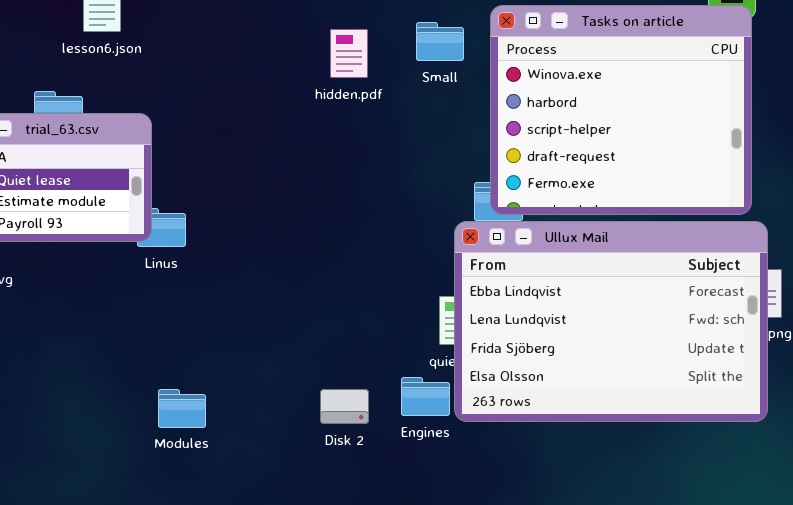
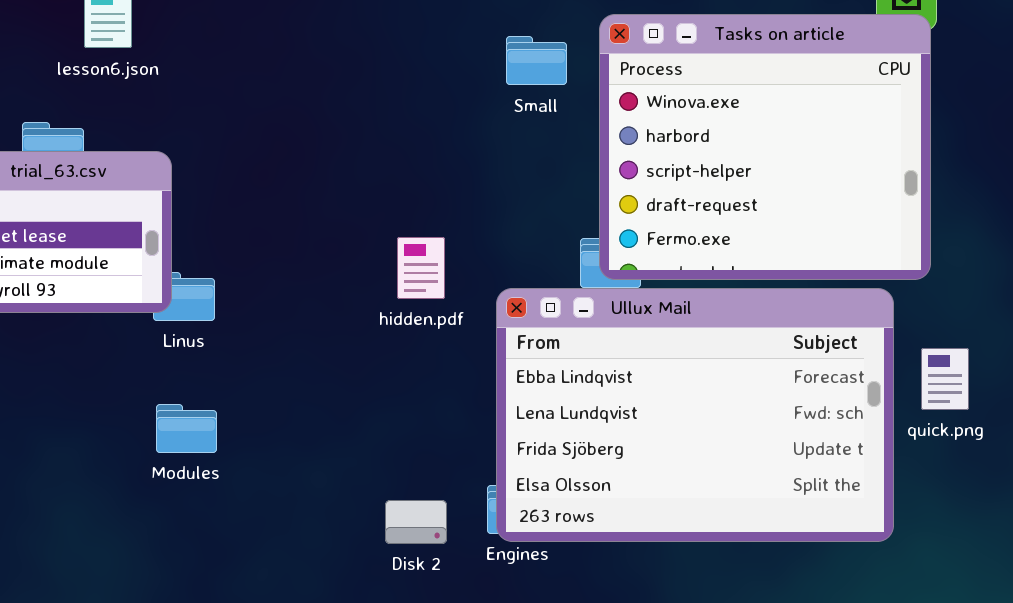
hidden.pdf: [330,29,368,78] -> [397,237,445,299], moved
Ullux Mail: [454,221,768,422] -> [496,288,894,542], moved
Modules: [158,389,206,428] -> [156,404,217,453], moved

